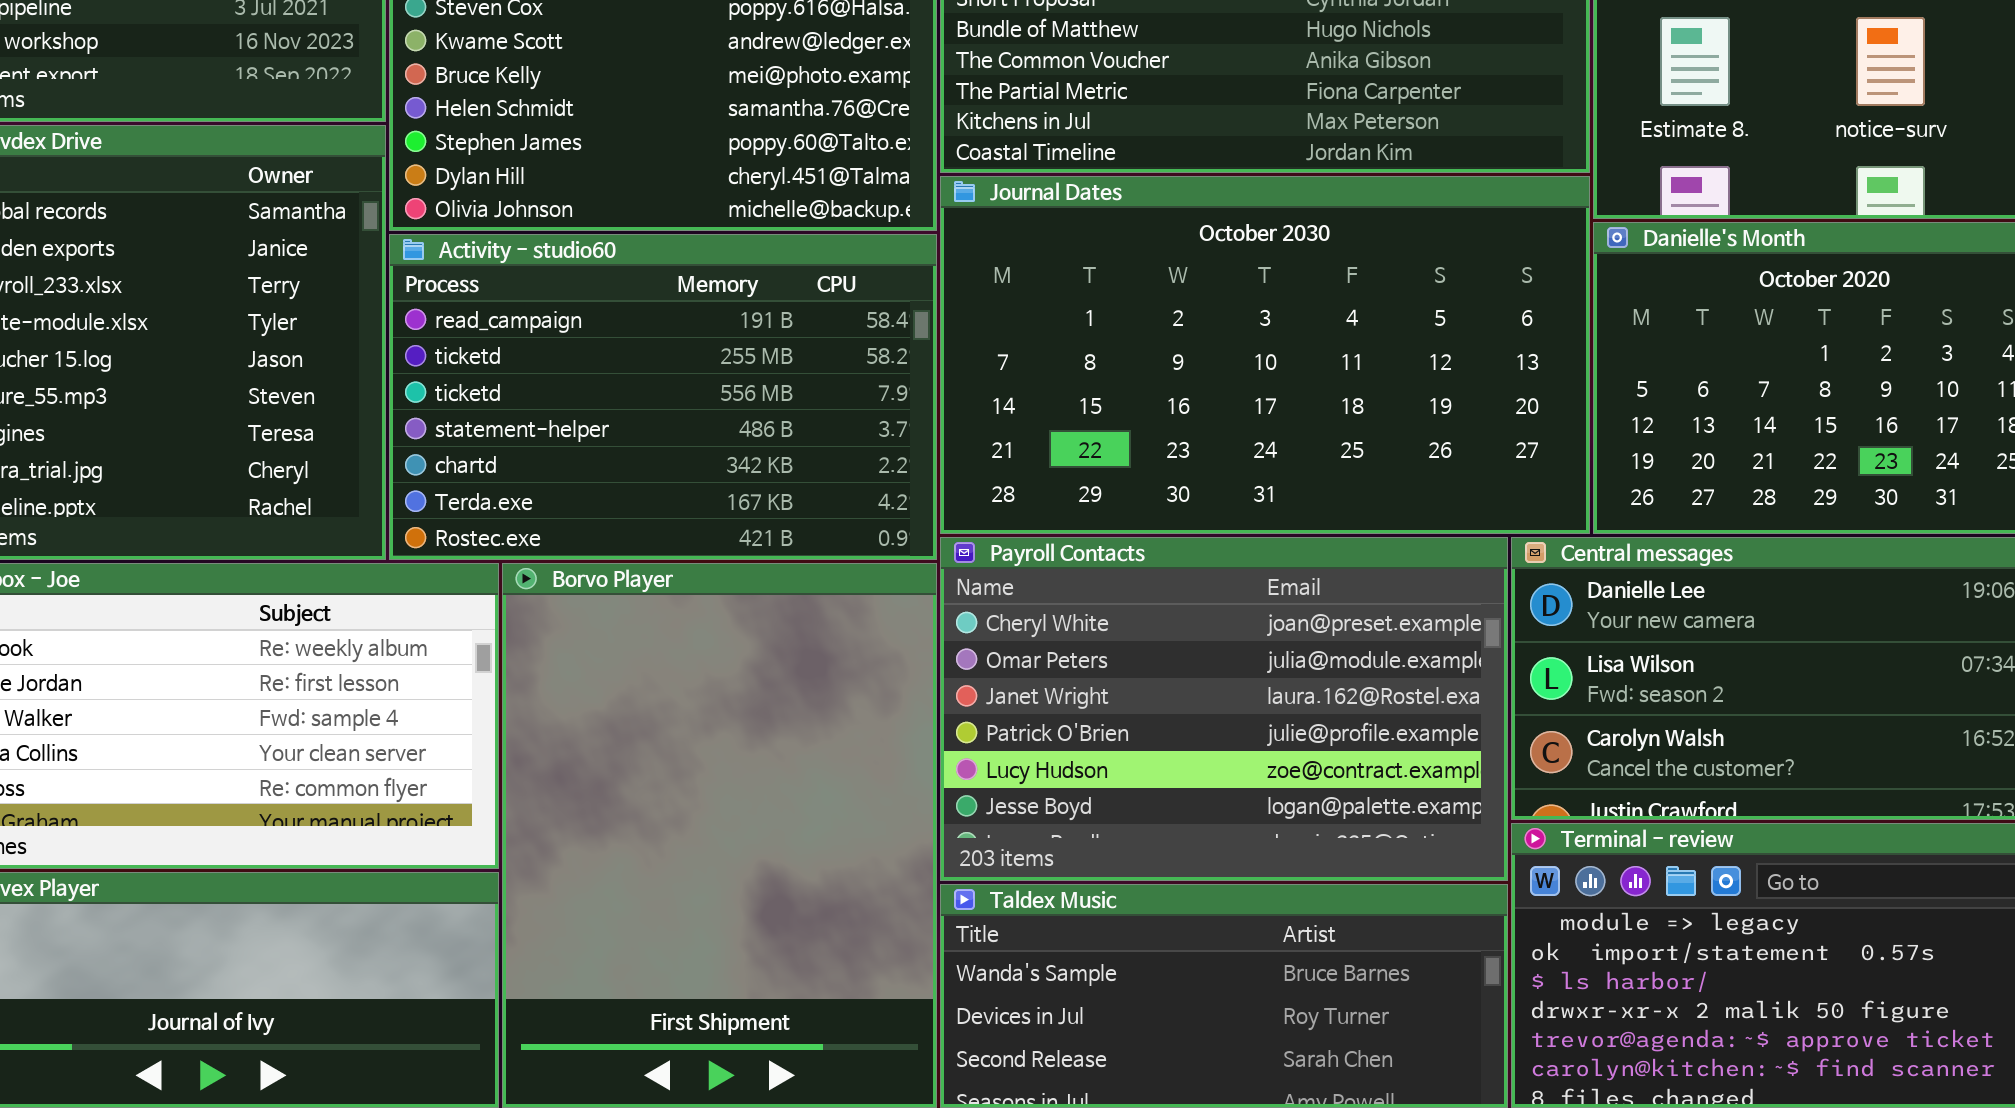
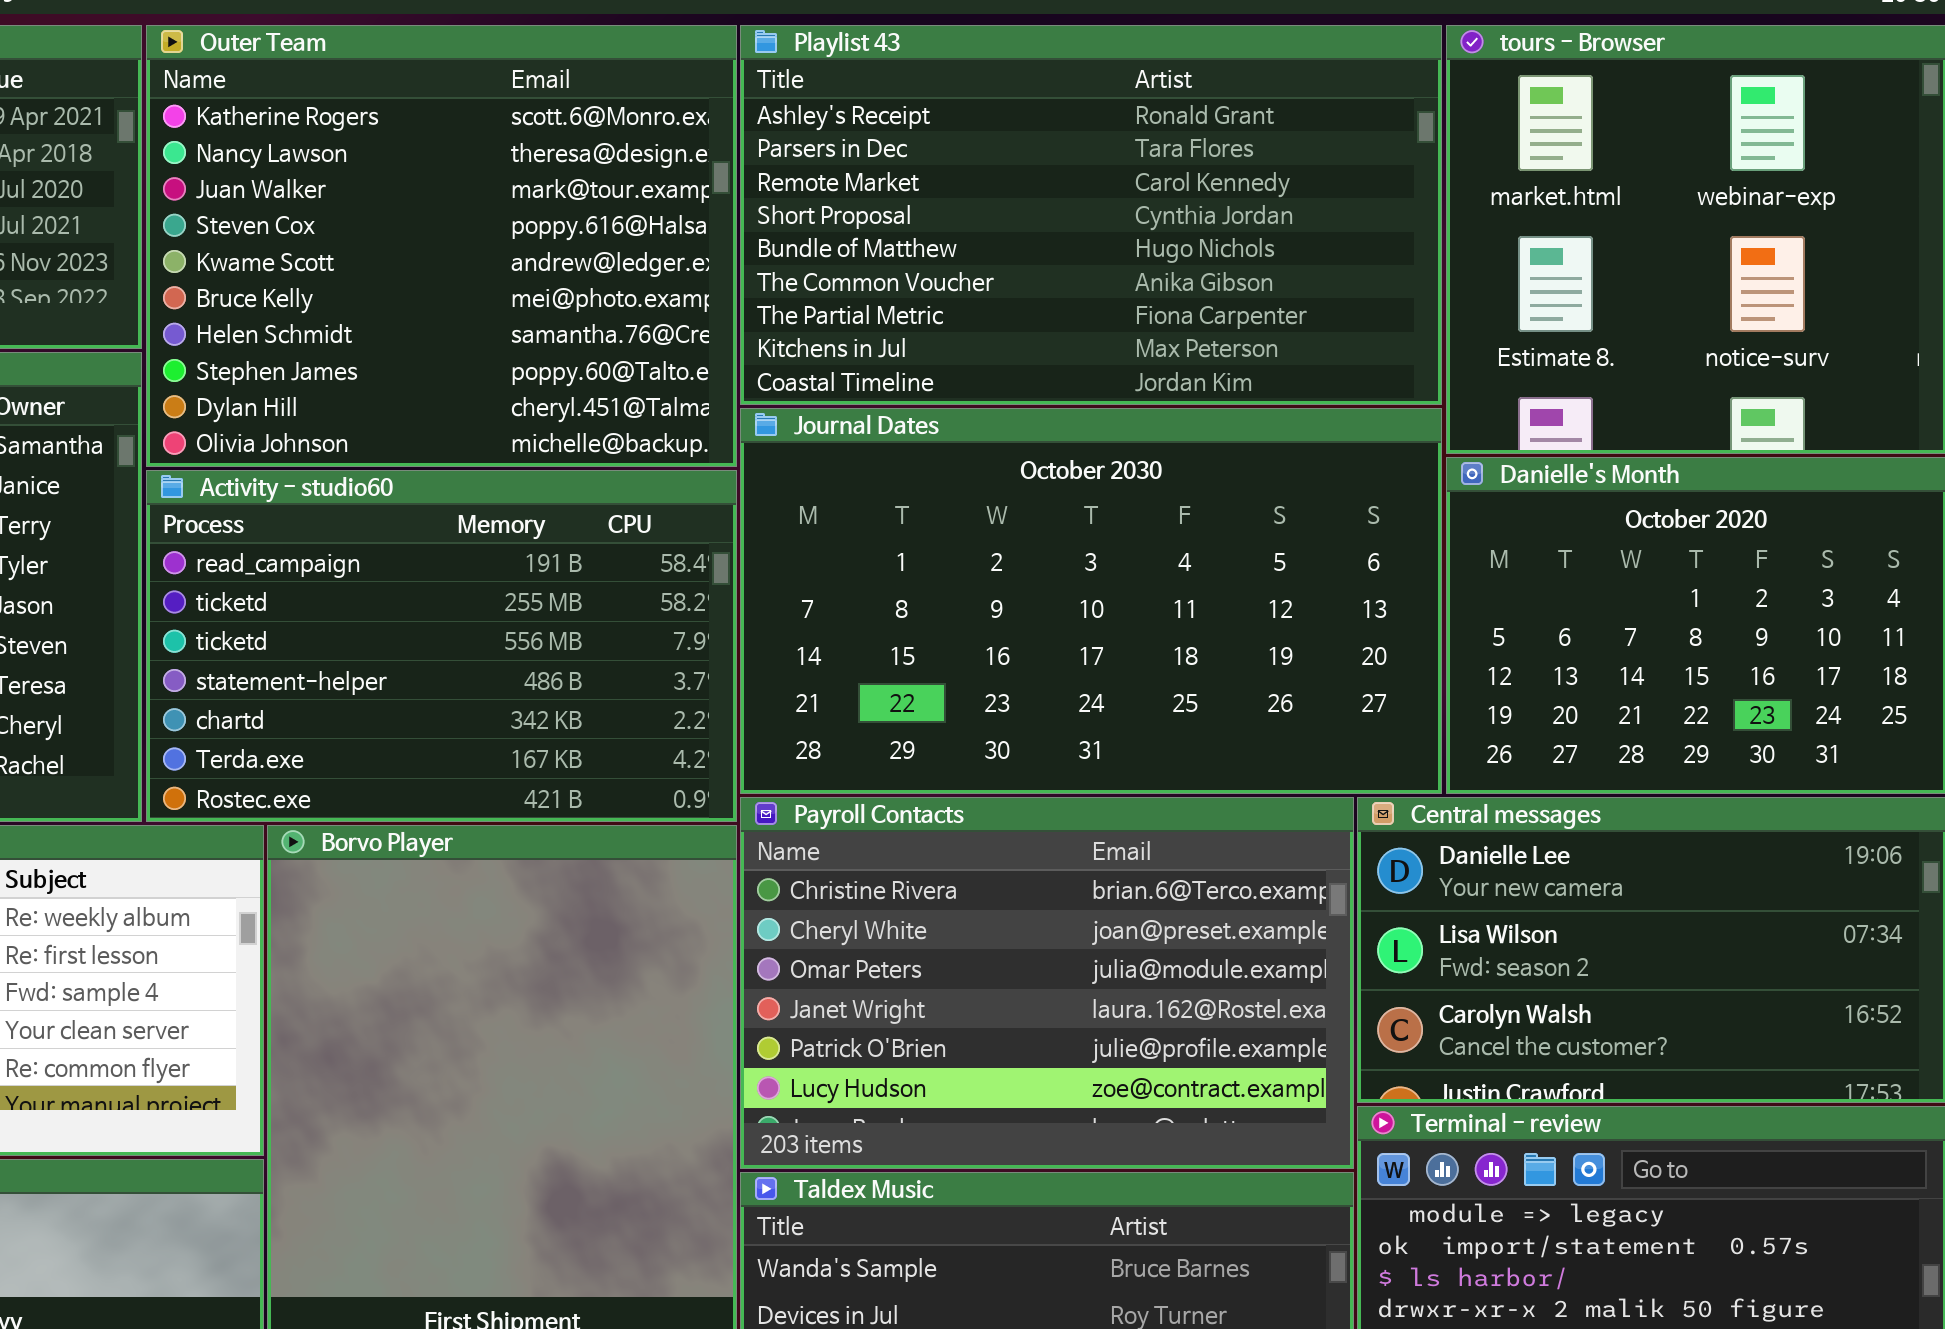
Payroll Contacts: [940,537,1508,881] -> [740,797,1354,1169], scrolled up 1 row

